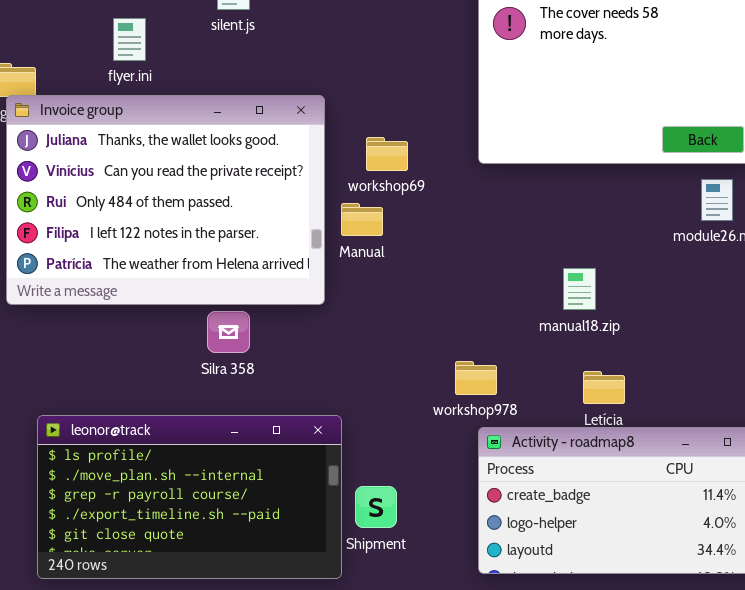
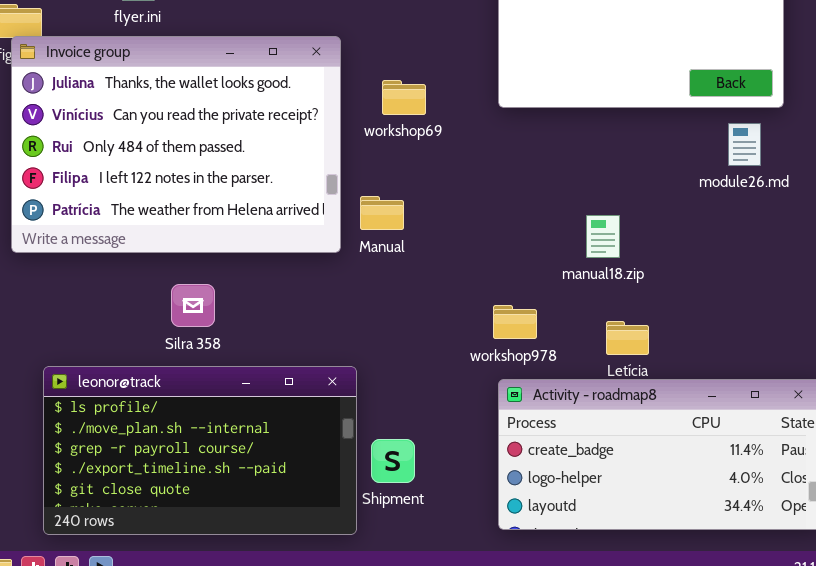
Manual: [341,203,383,236] -> [360,196,404,230], moved
Silra 358: [207,311,250,353] -> [171,284,215,327], moved
workshop978: [455,361,497,395] -> [493,305,537,339], moved

